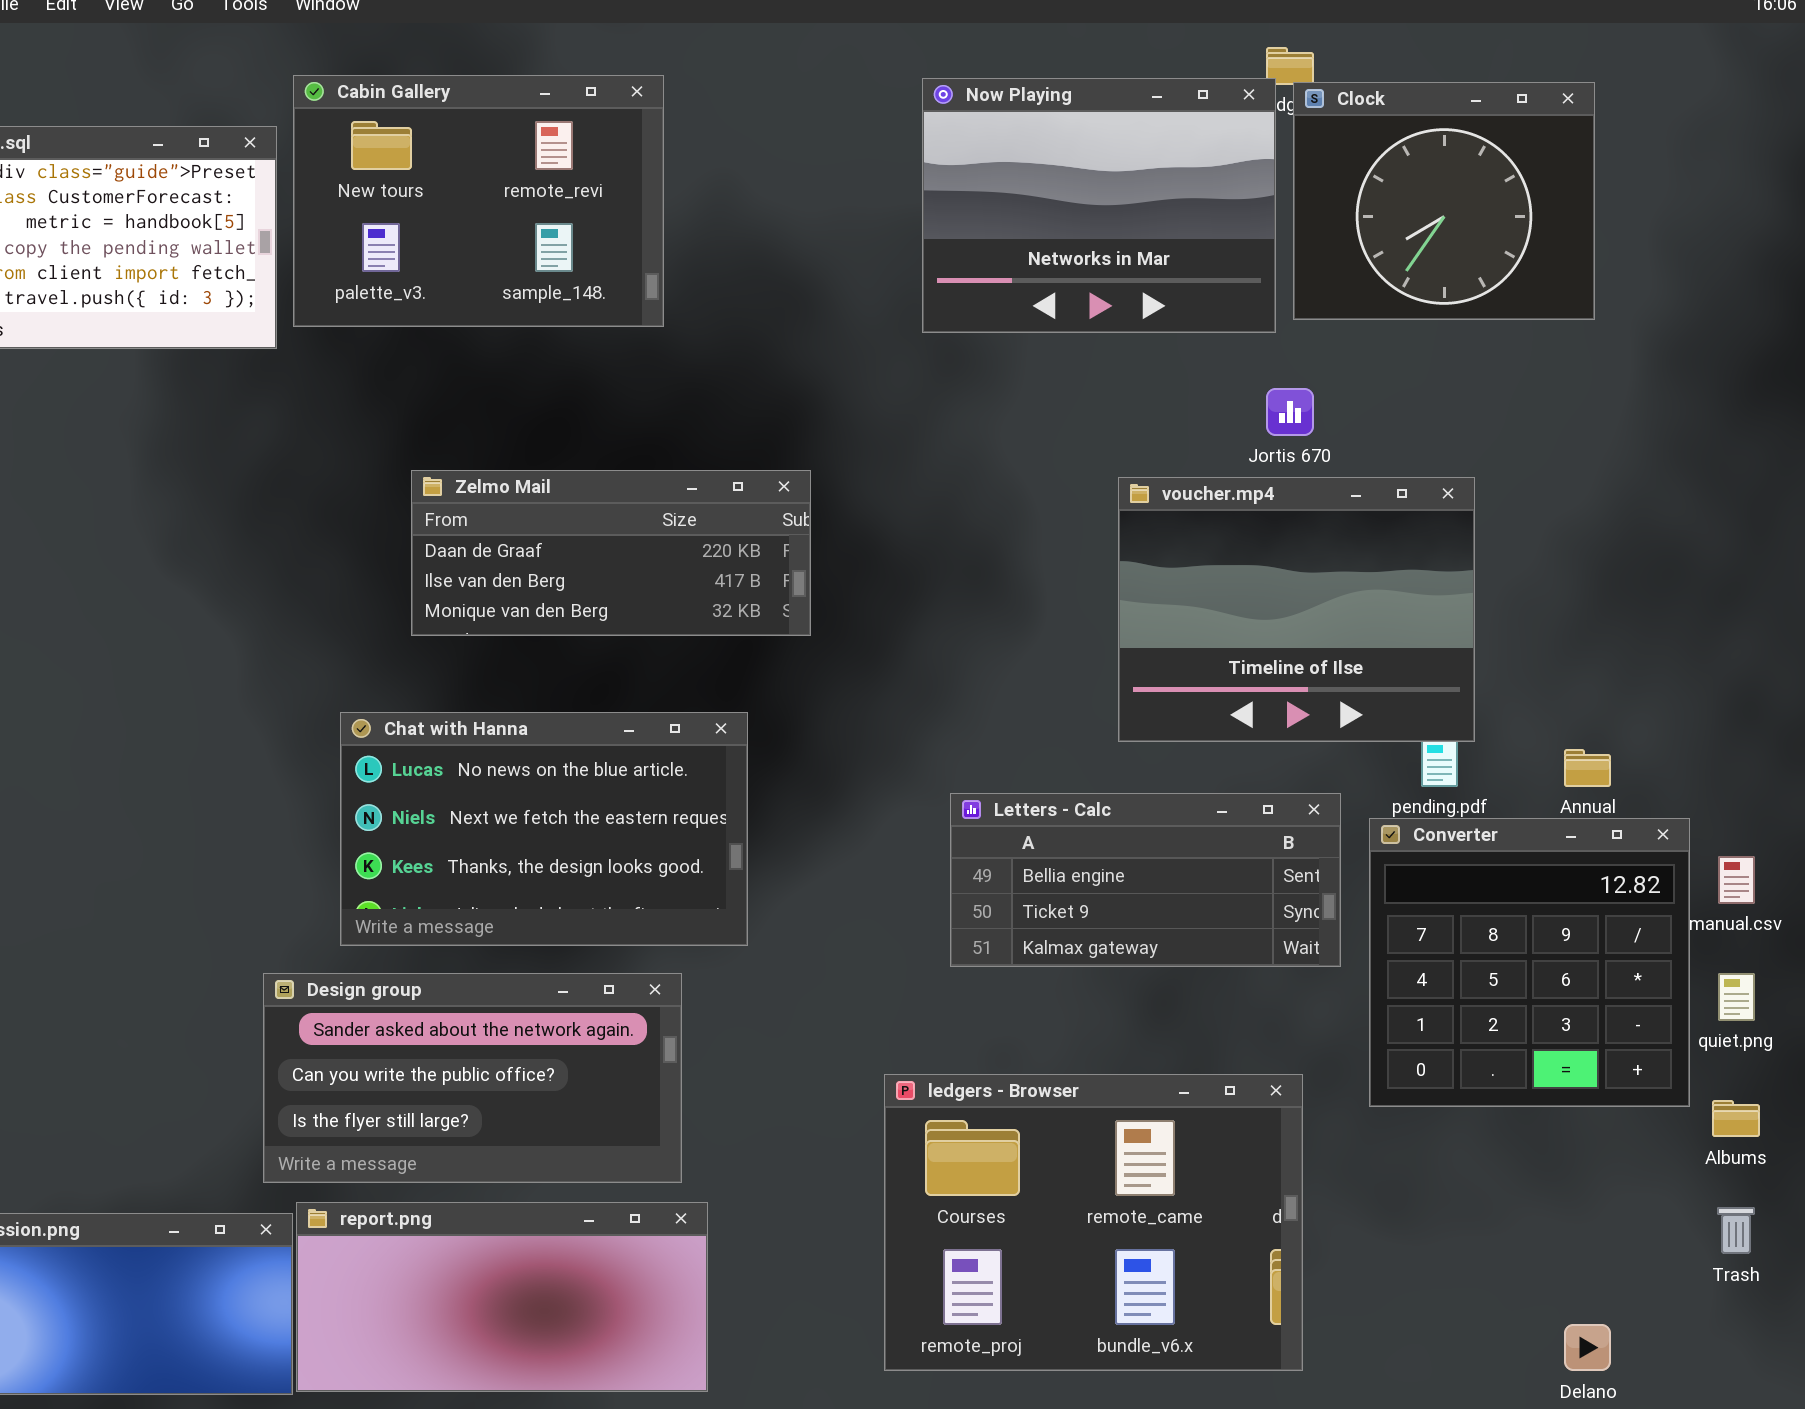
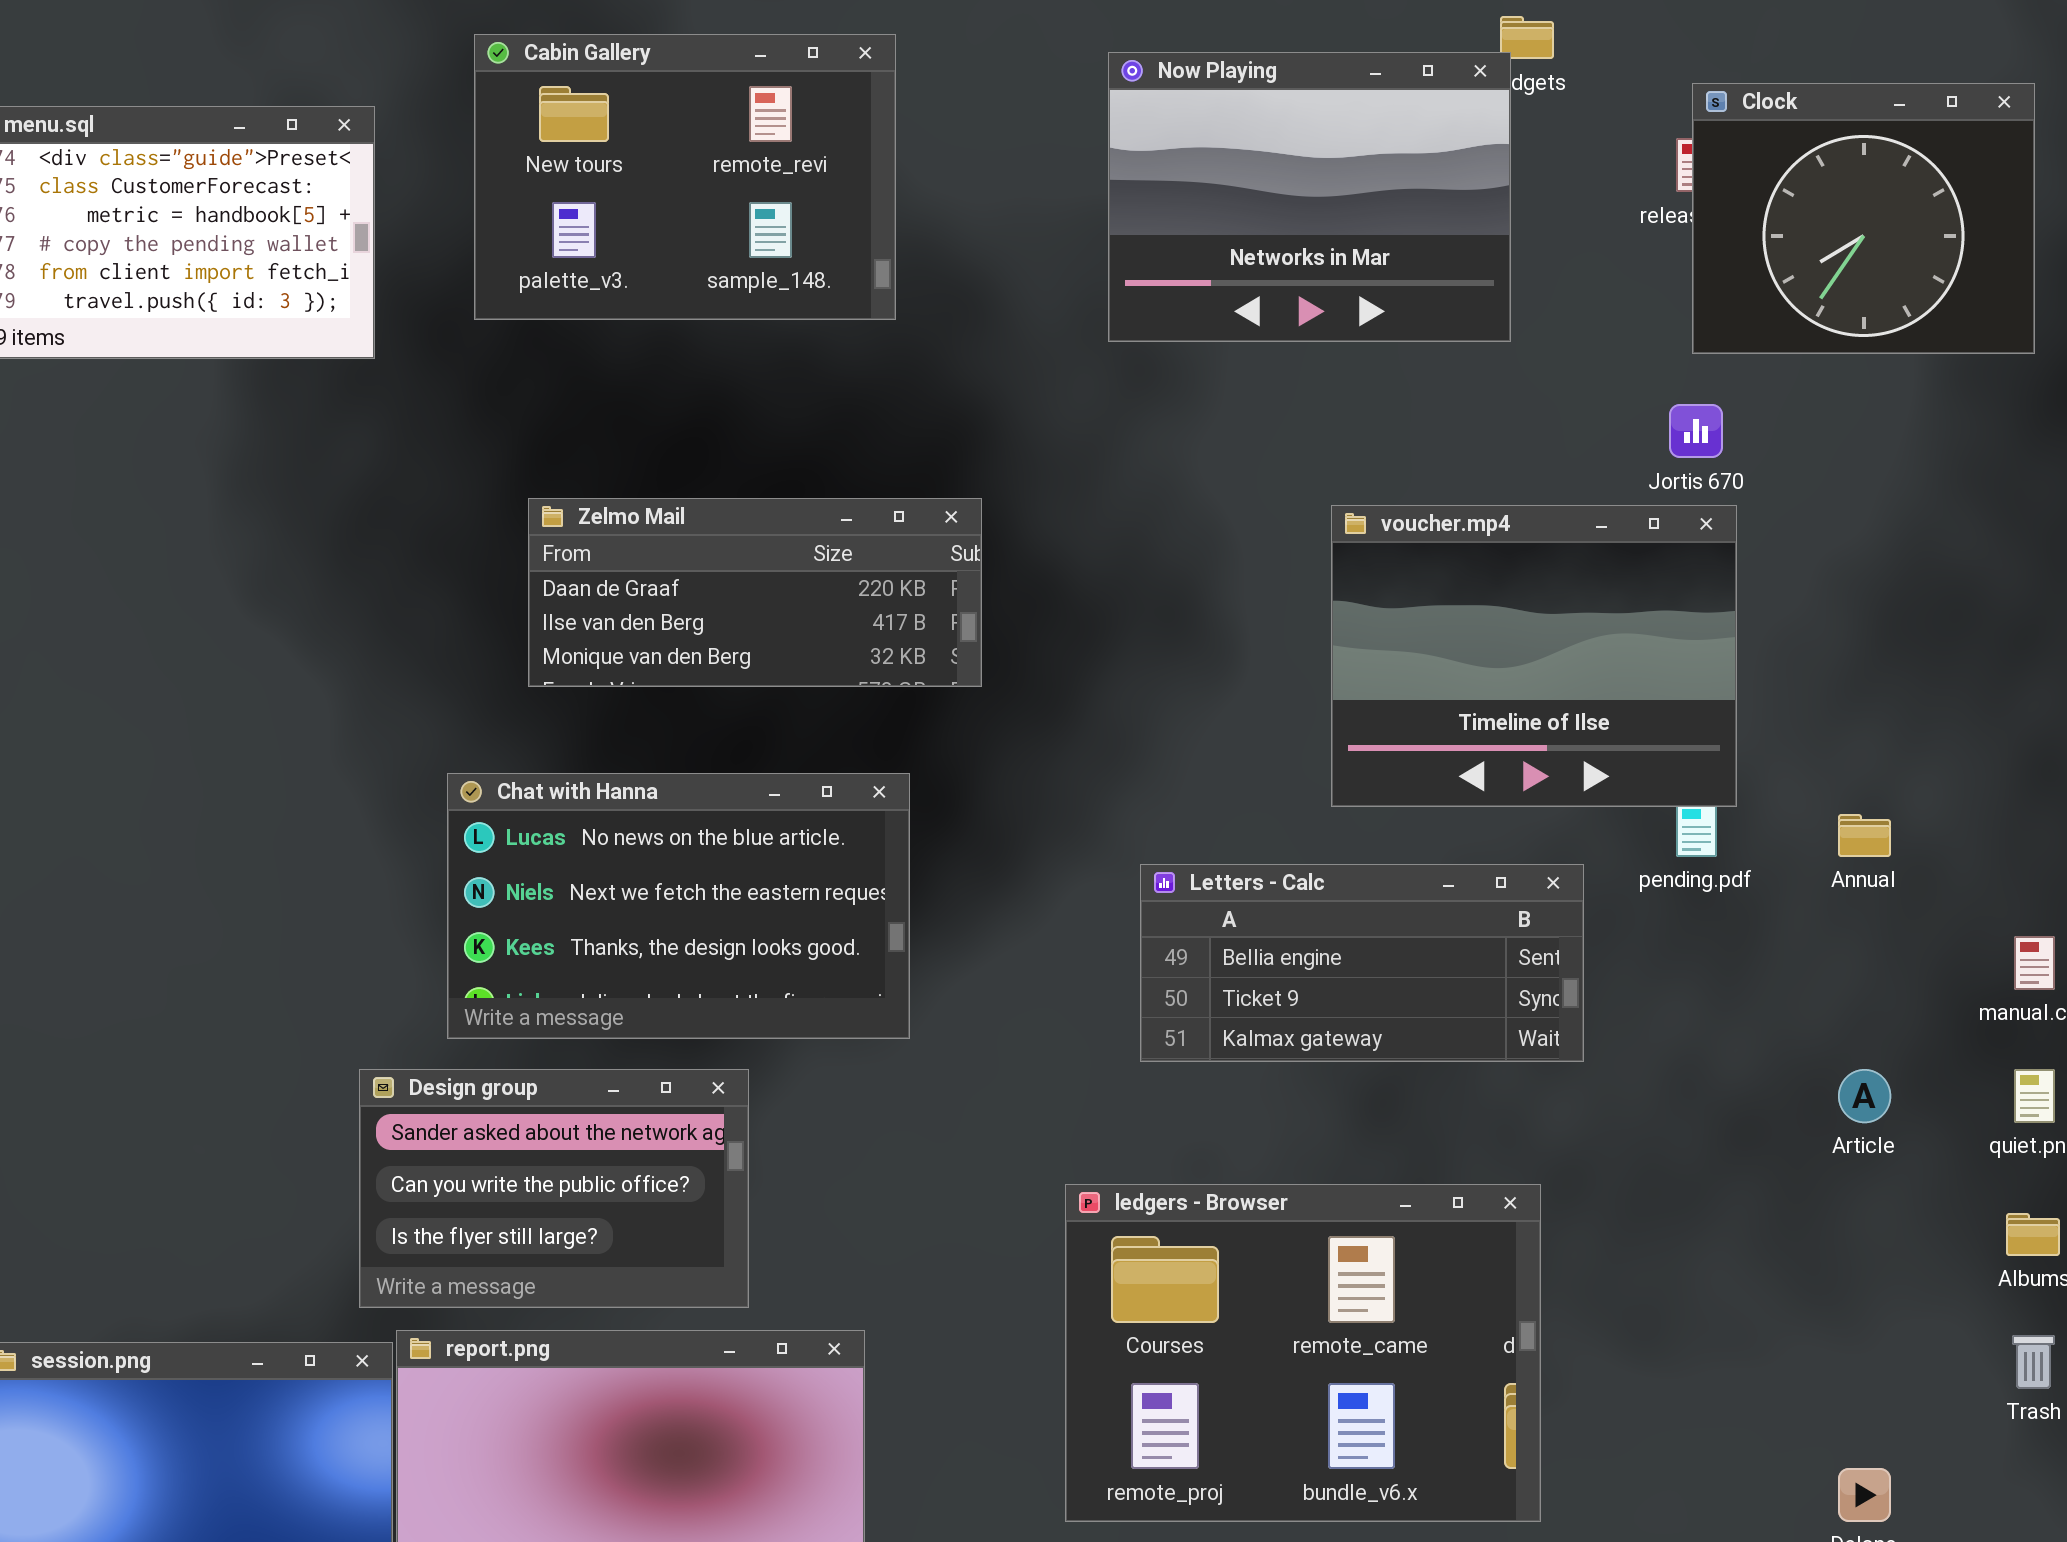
Cabin Gallery: [293,75,664,327] -> [474,34,896,320], moved
Clock: [1293,82,1595,320] -> [1692,83,2035,354], moved
Jortis 670: [1266,388,1314,436] -> [1669,404,1723,458], moved
Converter: [1369,818,1690,1107] -> none, closed
Design group: [263,973,682,1183] -> [359,1069,749,1308], resized

